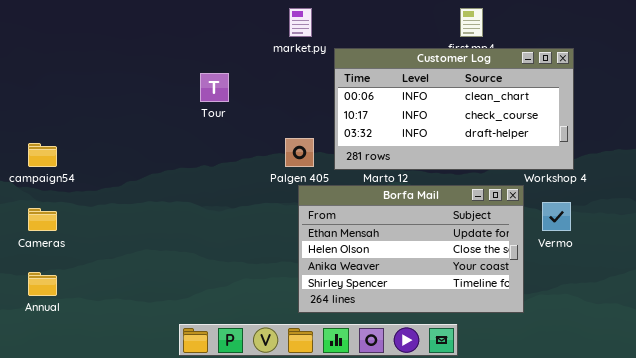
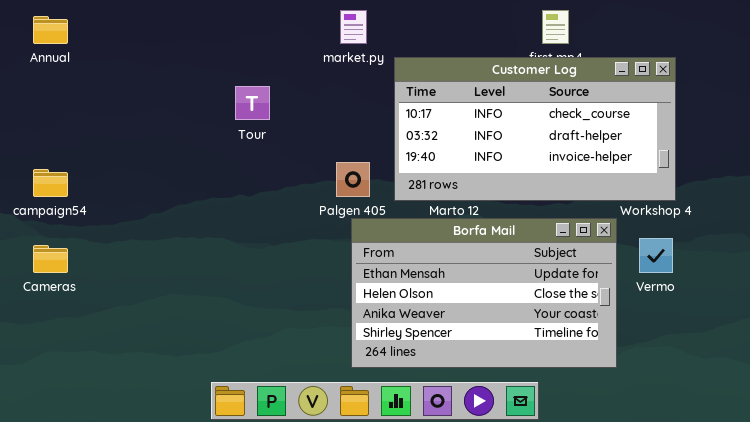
Customer Log: [334,48,574,170] -> [394,57,676,201], scrolled down 1 row
Annual: [28,272,57,296] -> [33,16,68,44], moved

